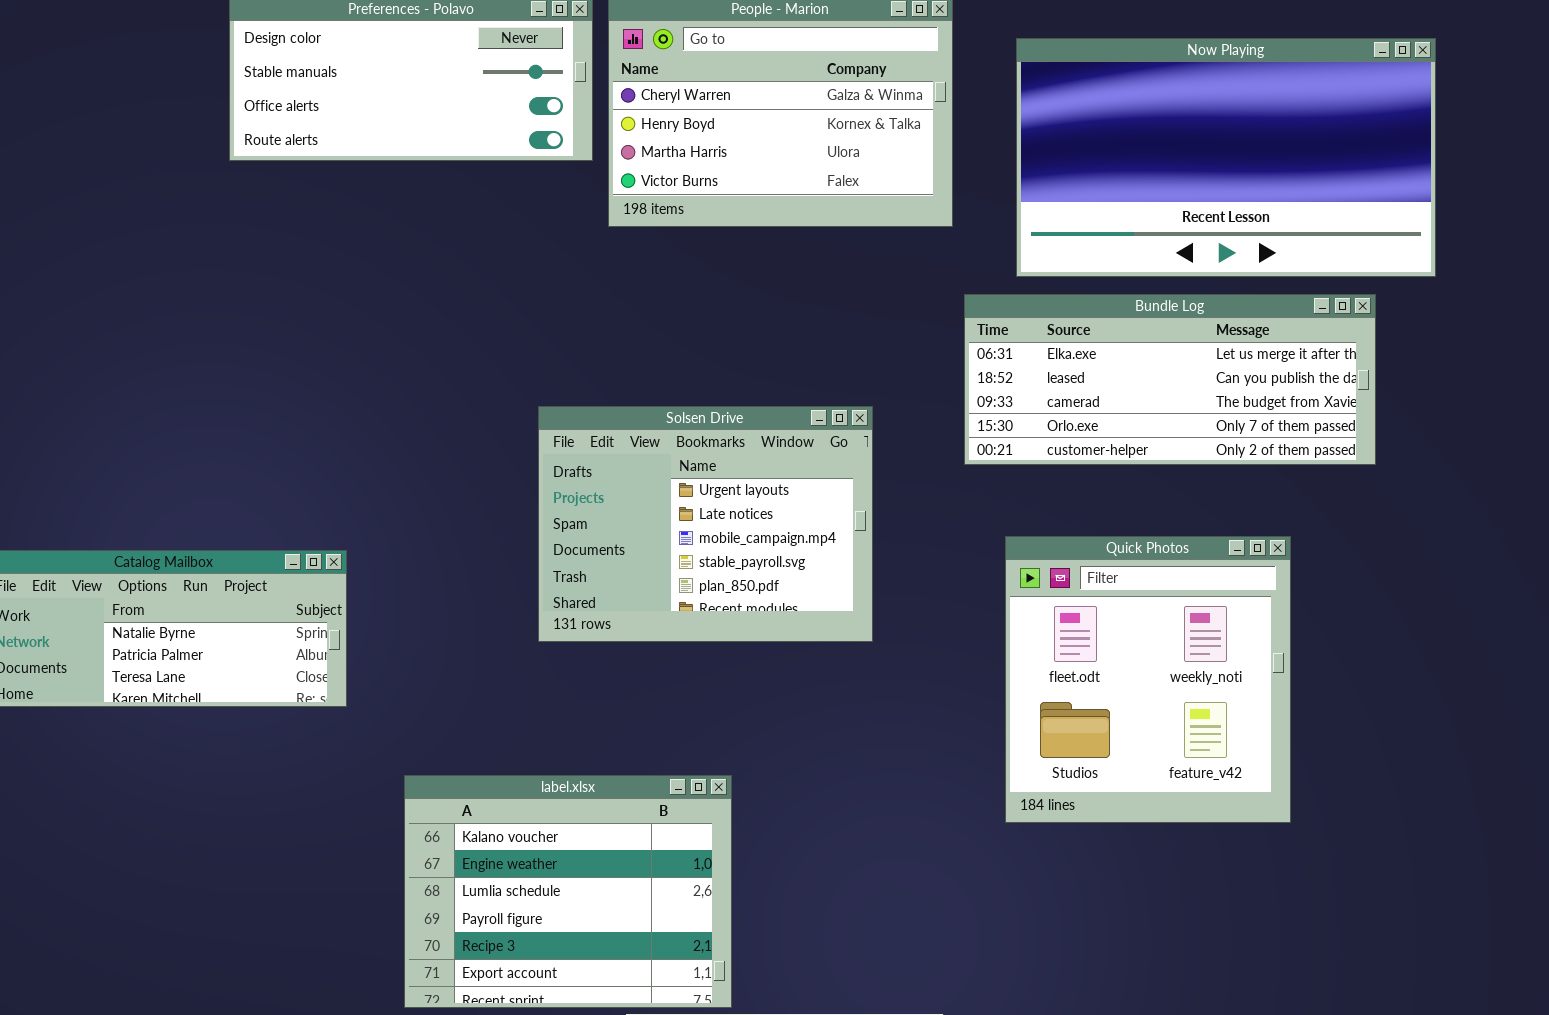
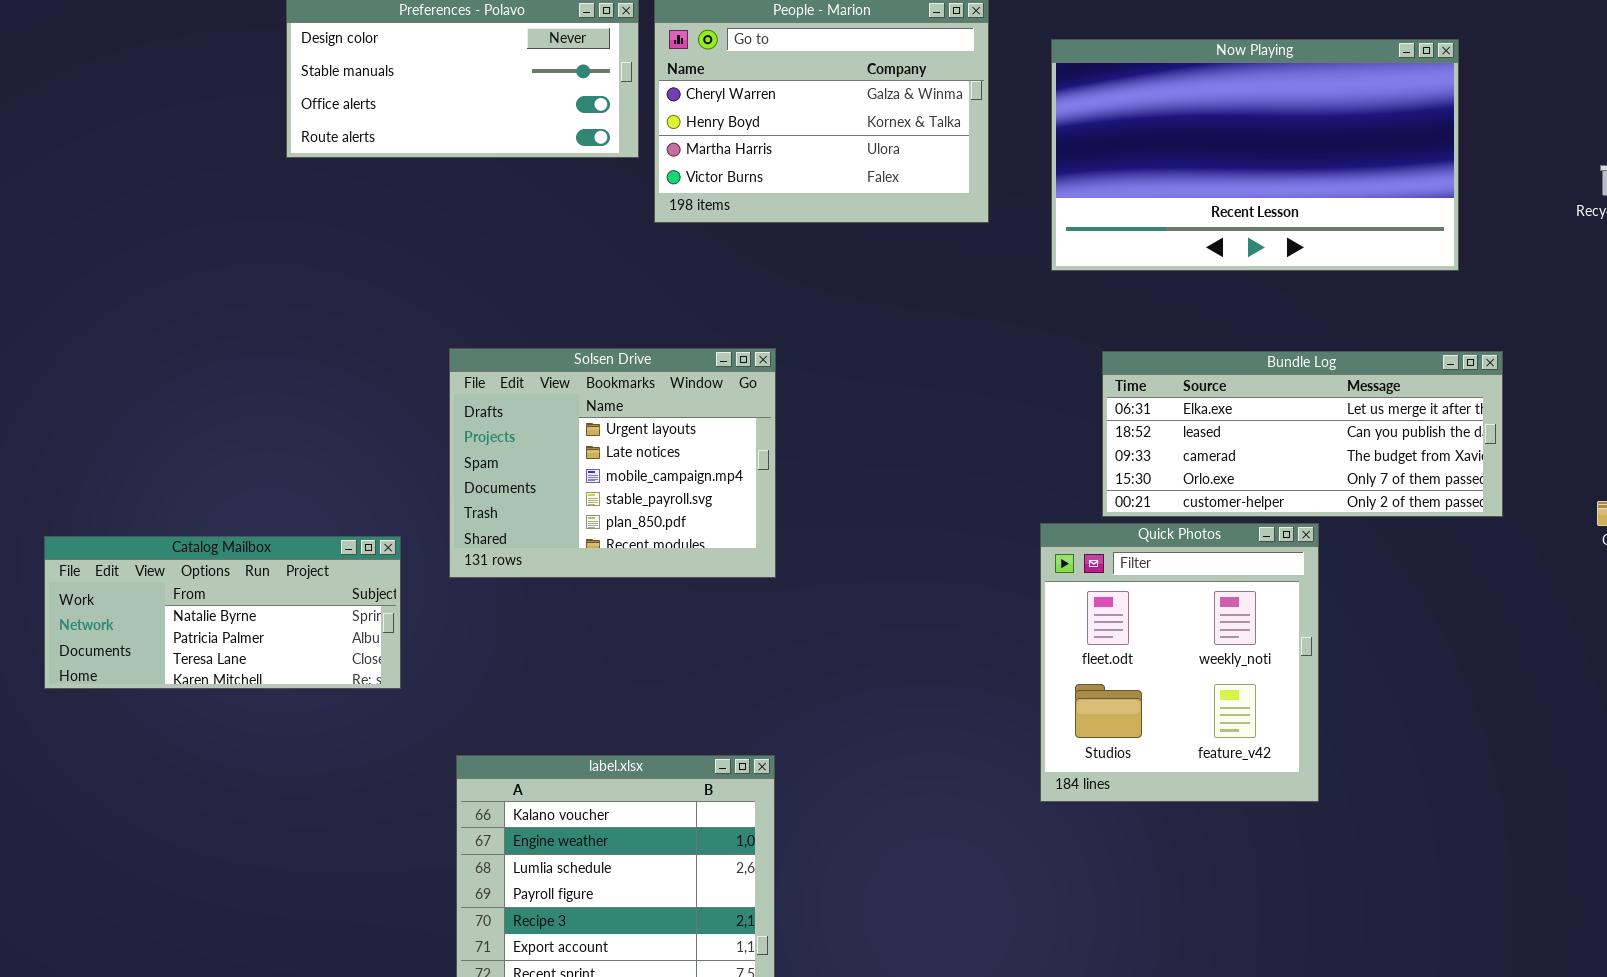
Bundle Log: [964,294,1376,465] -> [1102,351,1503,517], moved
Solsen Drive: [538,406,873,642] -> [449,348,776,578], moved

